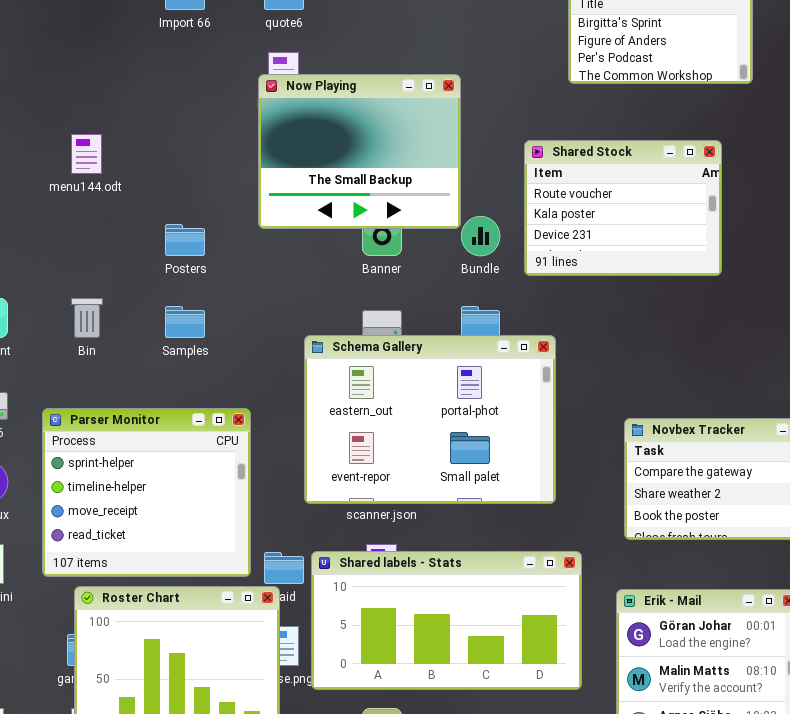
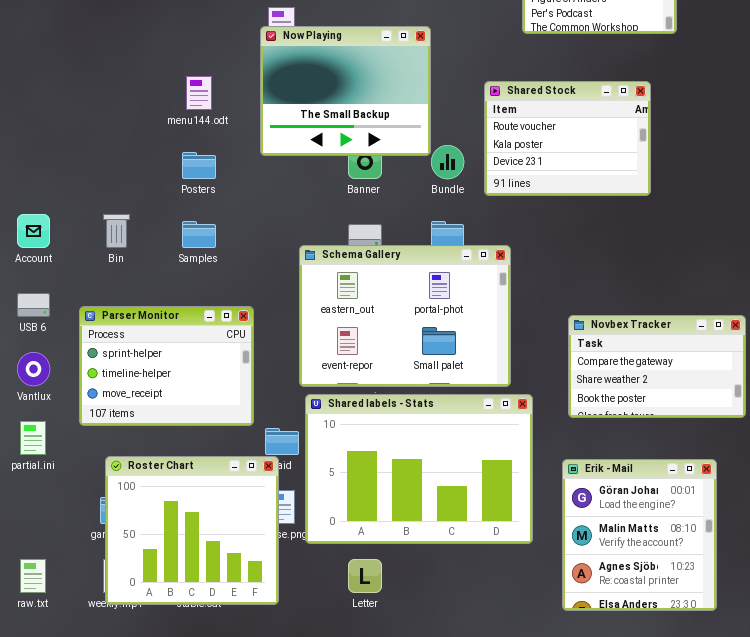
menu144.odt: [71,134,102,174] -> [186,76,212,110], moved
Parser Monitor: [42,408,251,577] -> [79,306,254,426], resized
Shared labels - Stats: [311,551,582,690] -> [305,394,533,544], resized

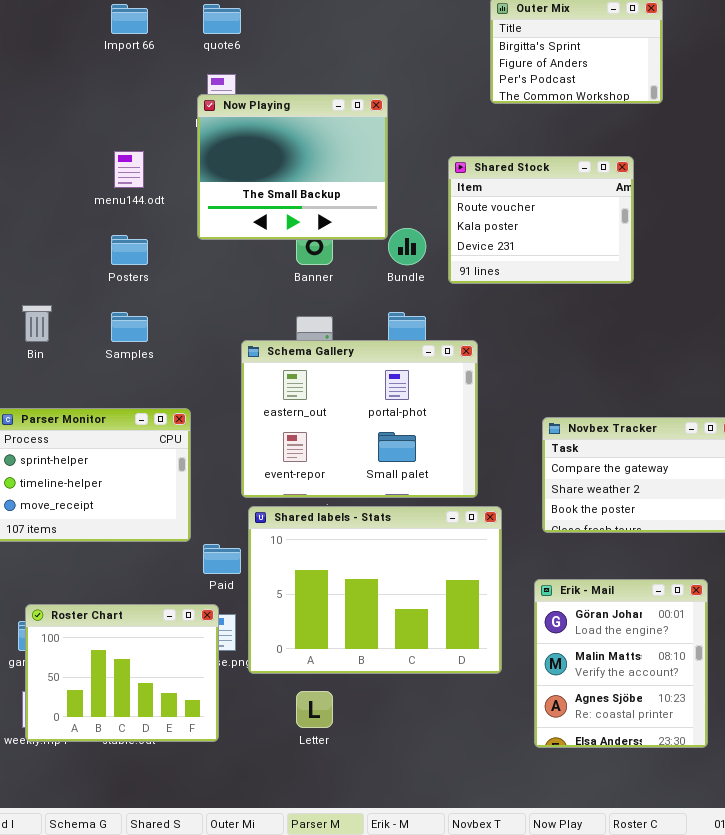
Roster Chart: [105,456,279,605] -> [25,604,219,742], resized

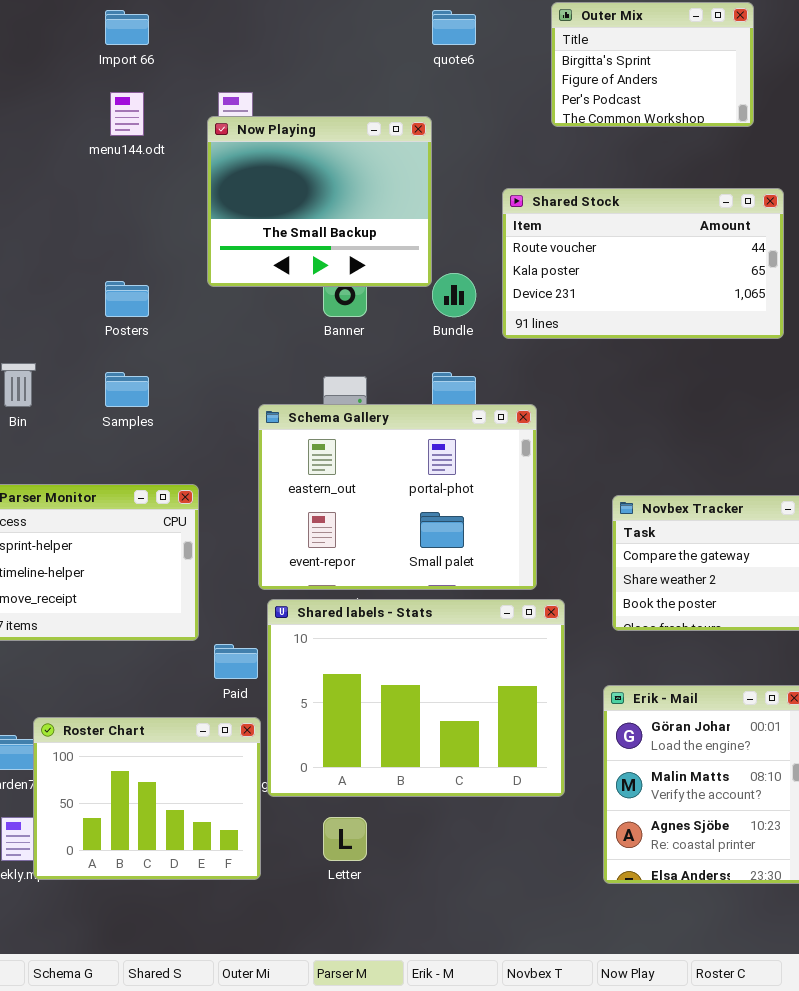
quote6: [203,4,241,34] -> [432,10,476,45], moved
menu144.odt: [114,151,144,188] -> [110,92,144,136], moved
Shared Stock: [448,156,634,284] -> [502,188,784,339], resized
Roster Chart: [25,604,219,742] -> [33,717,261,880], moved

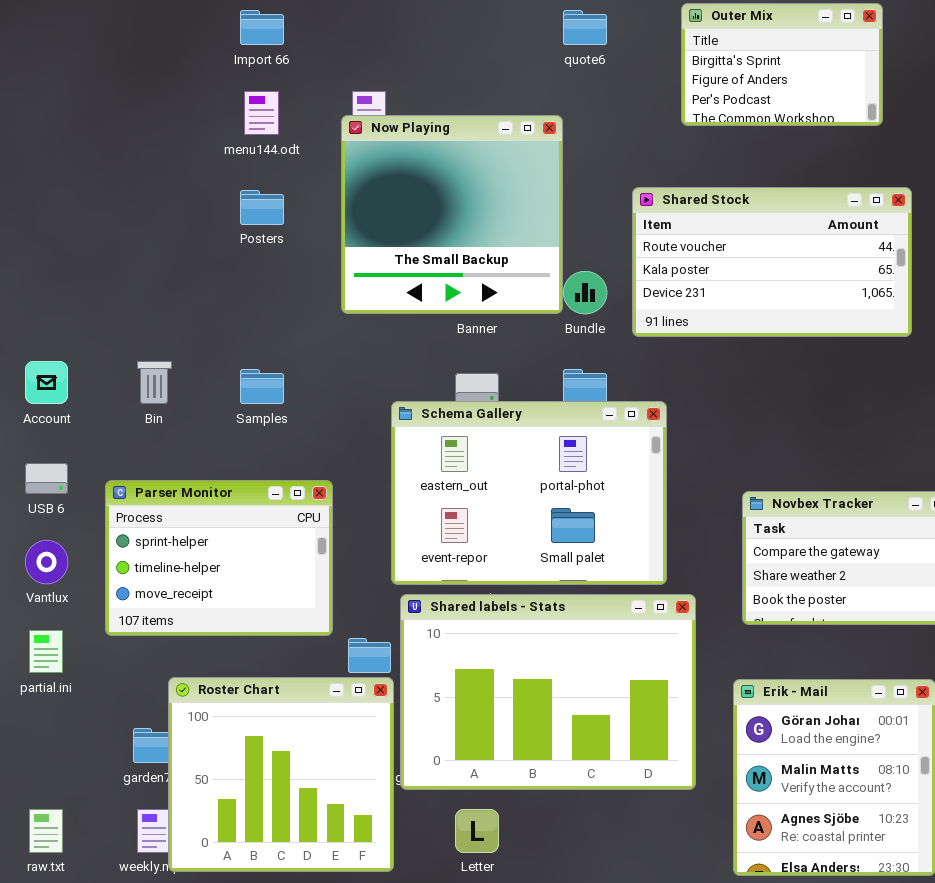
Now Playing: [207,116,432,287] -> [341,115,563,314], resized
Posters: [105,281,149,317] -> [240,190,284,225], moved
Roster Chart: [33,717,261,880] -> [168,677,394,872], resized

